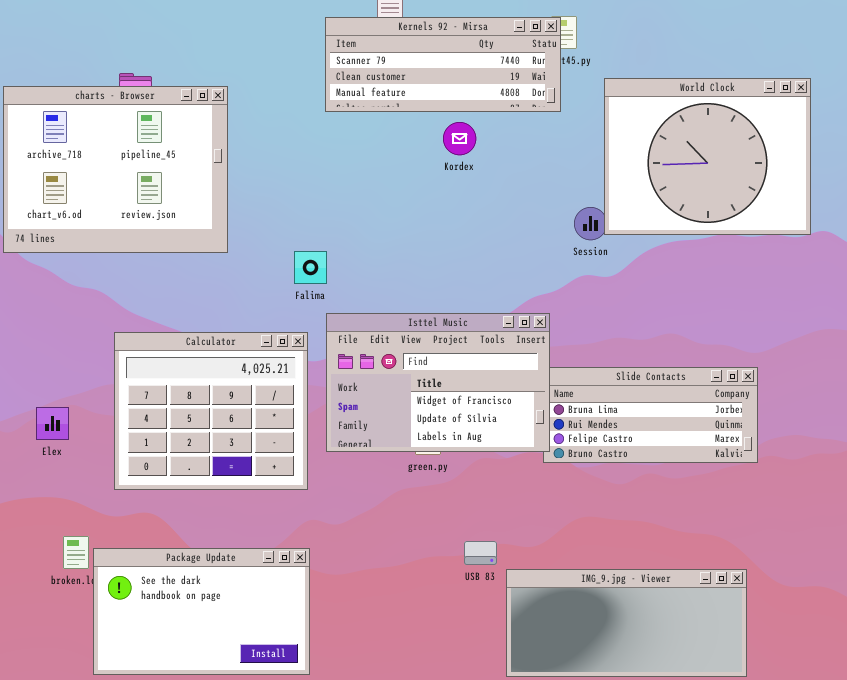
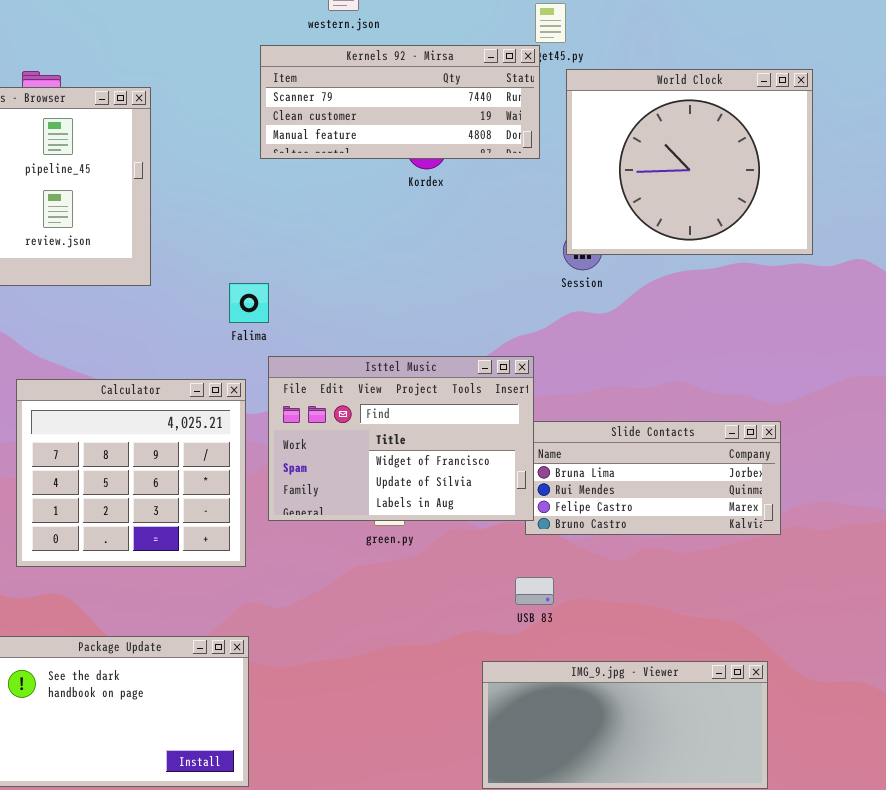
Kernels 92 - Mirsa: [325,17,561,112] -> [260,45,540,159], moved
World Clock: [604,78,811,235] -> [566,69,813,255], moved
USB 83: [464,541,497,565] -> [515,577,554,605], moved

